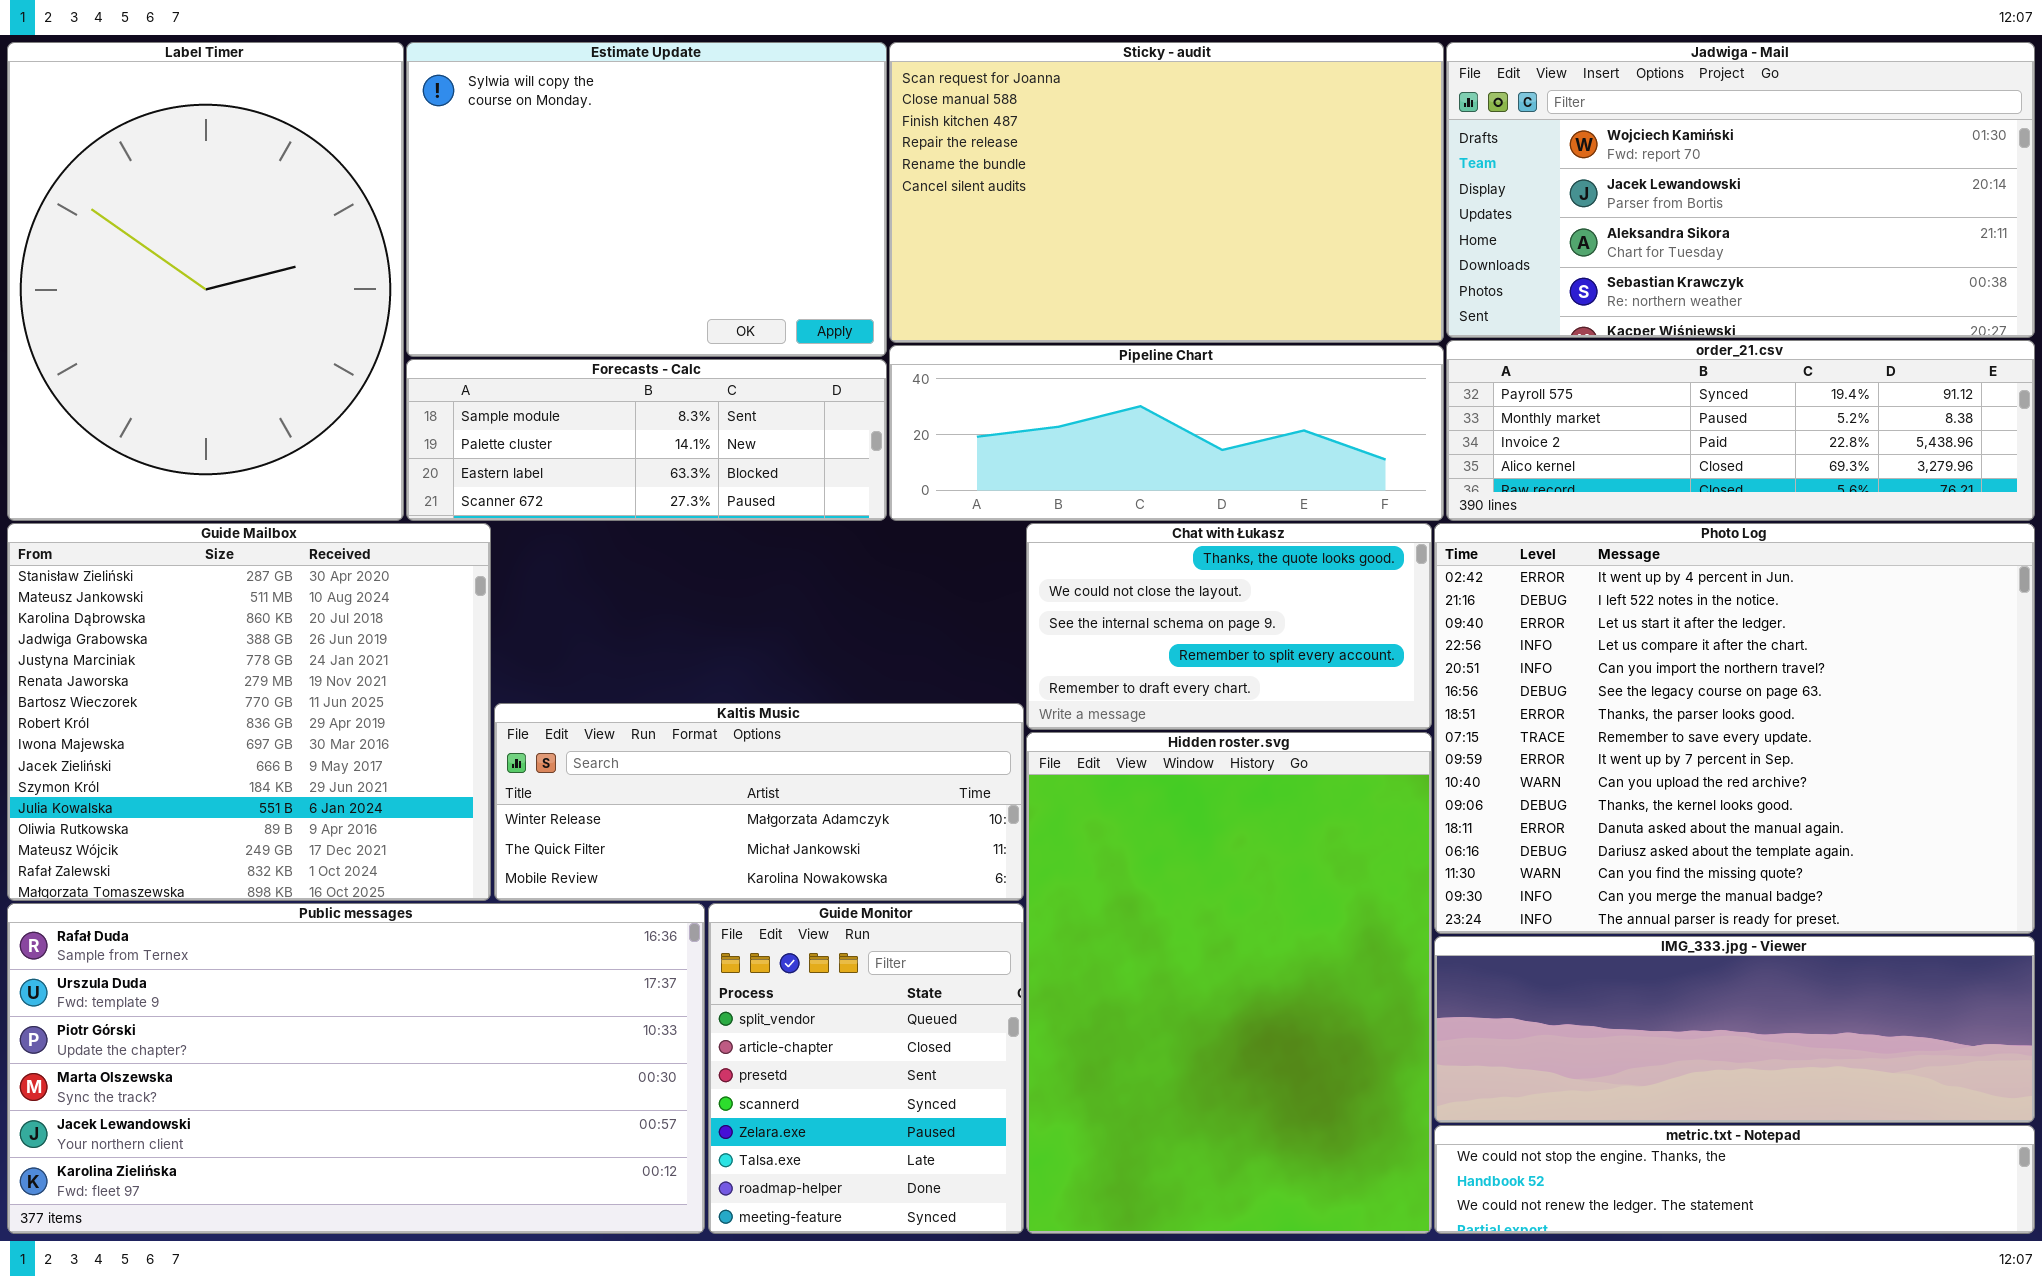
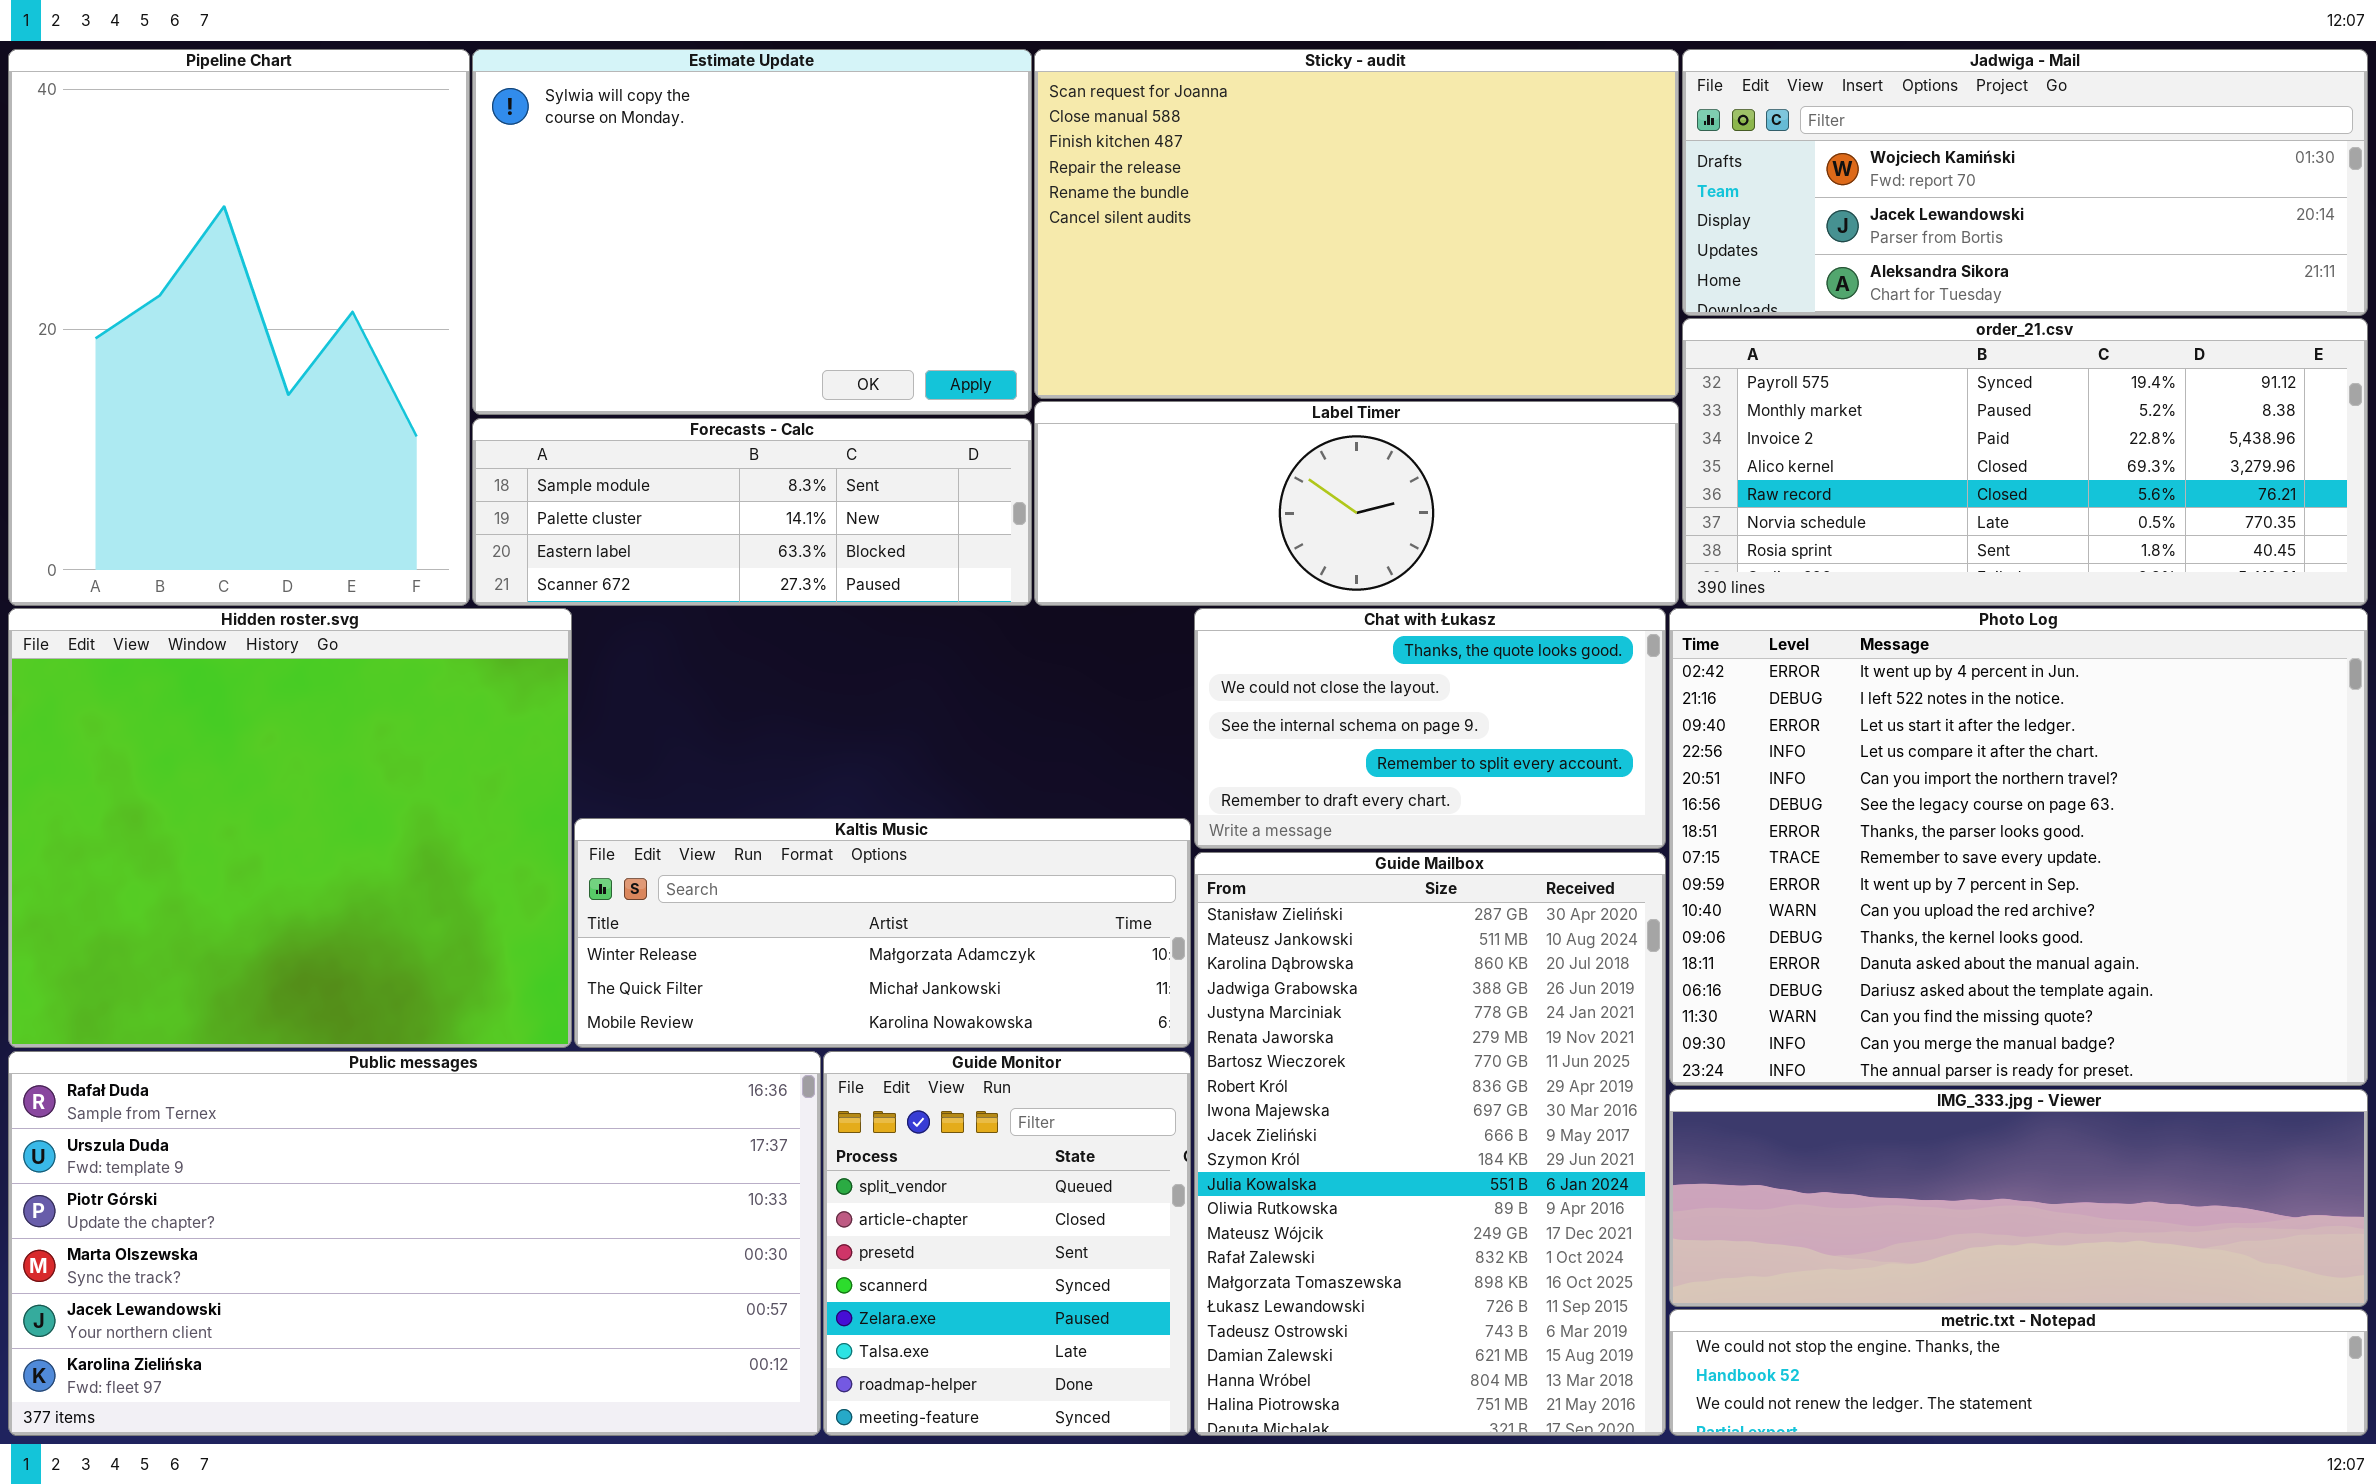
Label Timer: [7,42,404,521] -> [1034,401,1679,606], moved, resized
Jadwiga - Mail: [1446,42,2035,338] -> [1682,49,2368,316], resized
order_21.csv: [1446,340,2035,521] -> [1682,318,2368,606], resized
Pipeline Chart: [889,345,1444,521] -> [8,49,470,606], moved, resized
Guide Mailbox: [7,523,491,901] -> [1194,852,1666,1436], moved, resized
Hidden roster.svg: [1026,732,1432,1234] -> [8,608,572,1048], moved, resized

